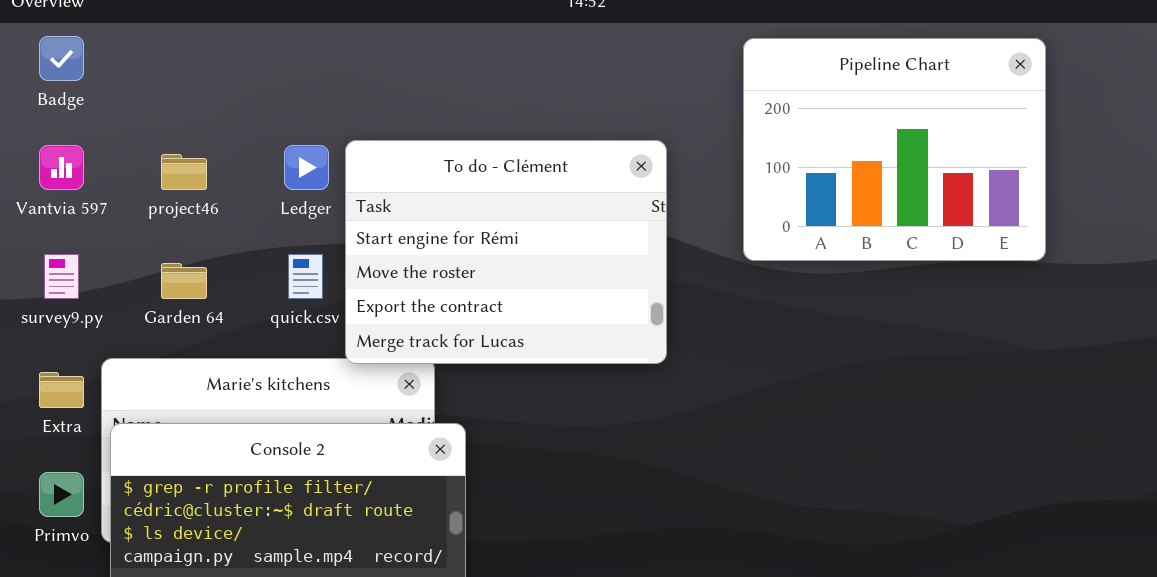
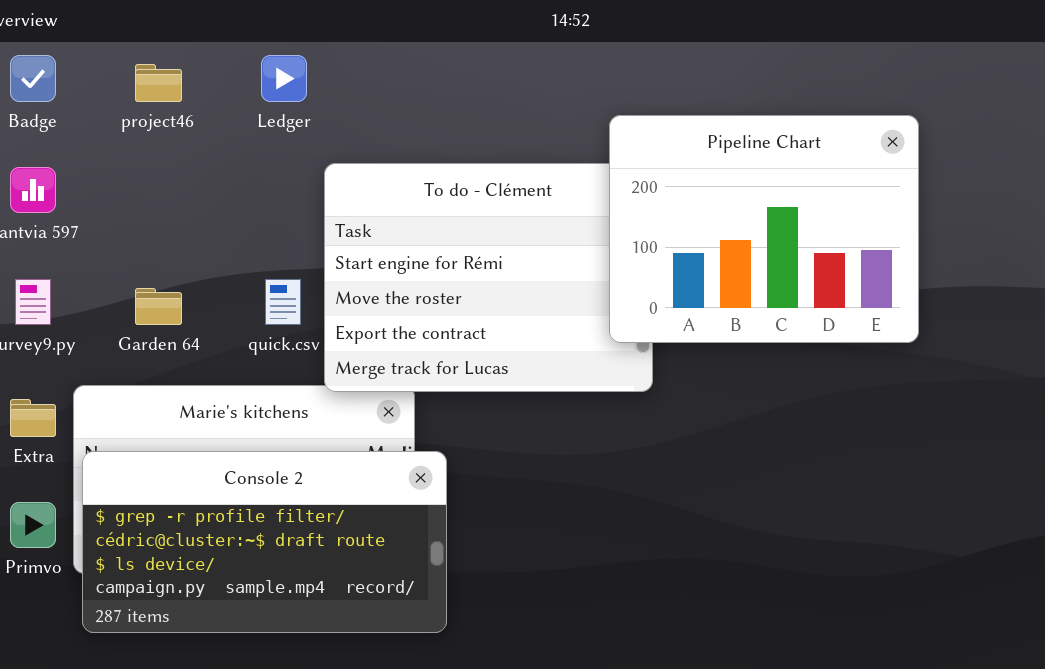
Pipeline Chart: [743,38,1046,261] -> [609,115,919,343], moved
Ledger: [284,145,329,190] -> [261,55,307,102], moved
project46: [161,154,207,190] -> [135,64,182,102], moved

